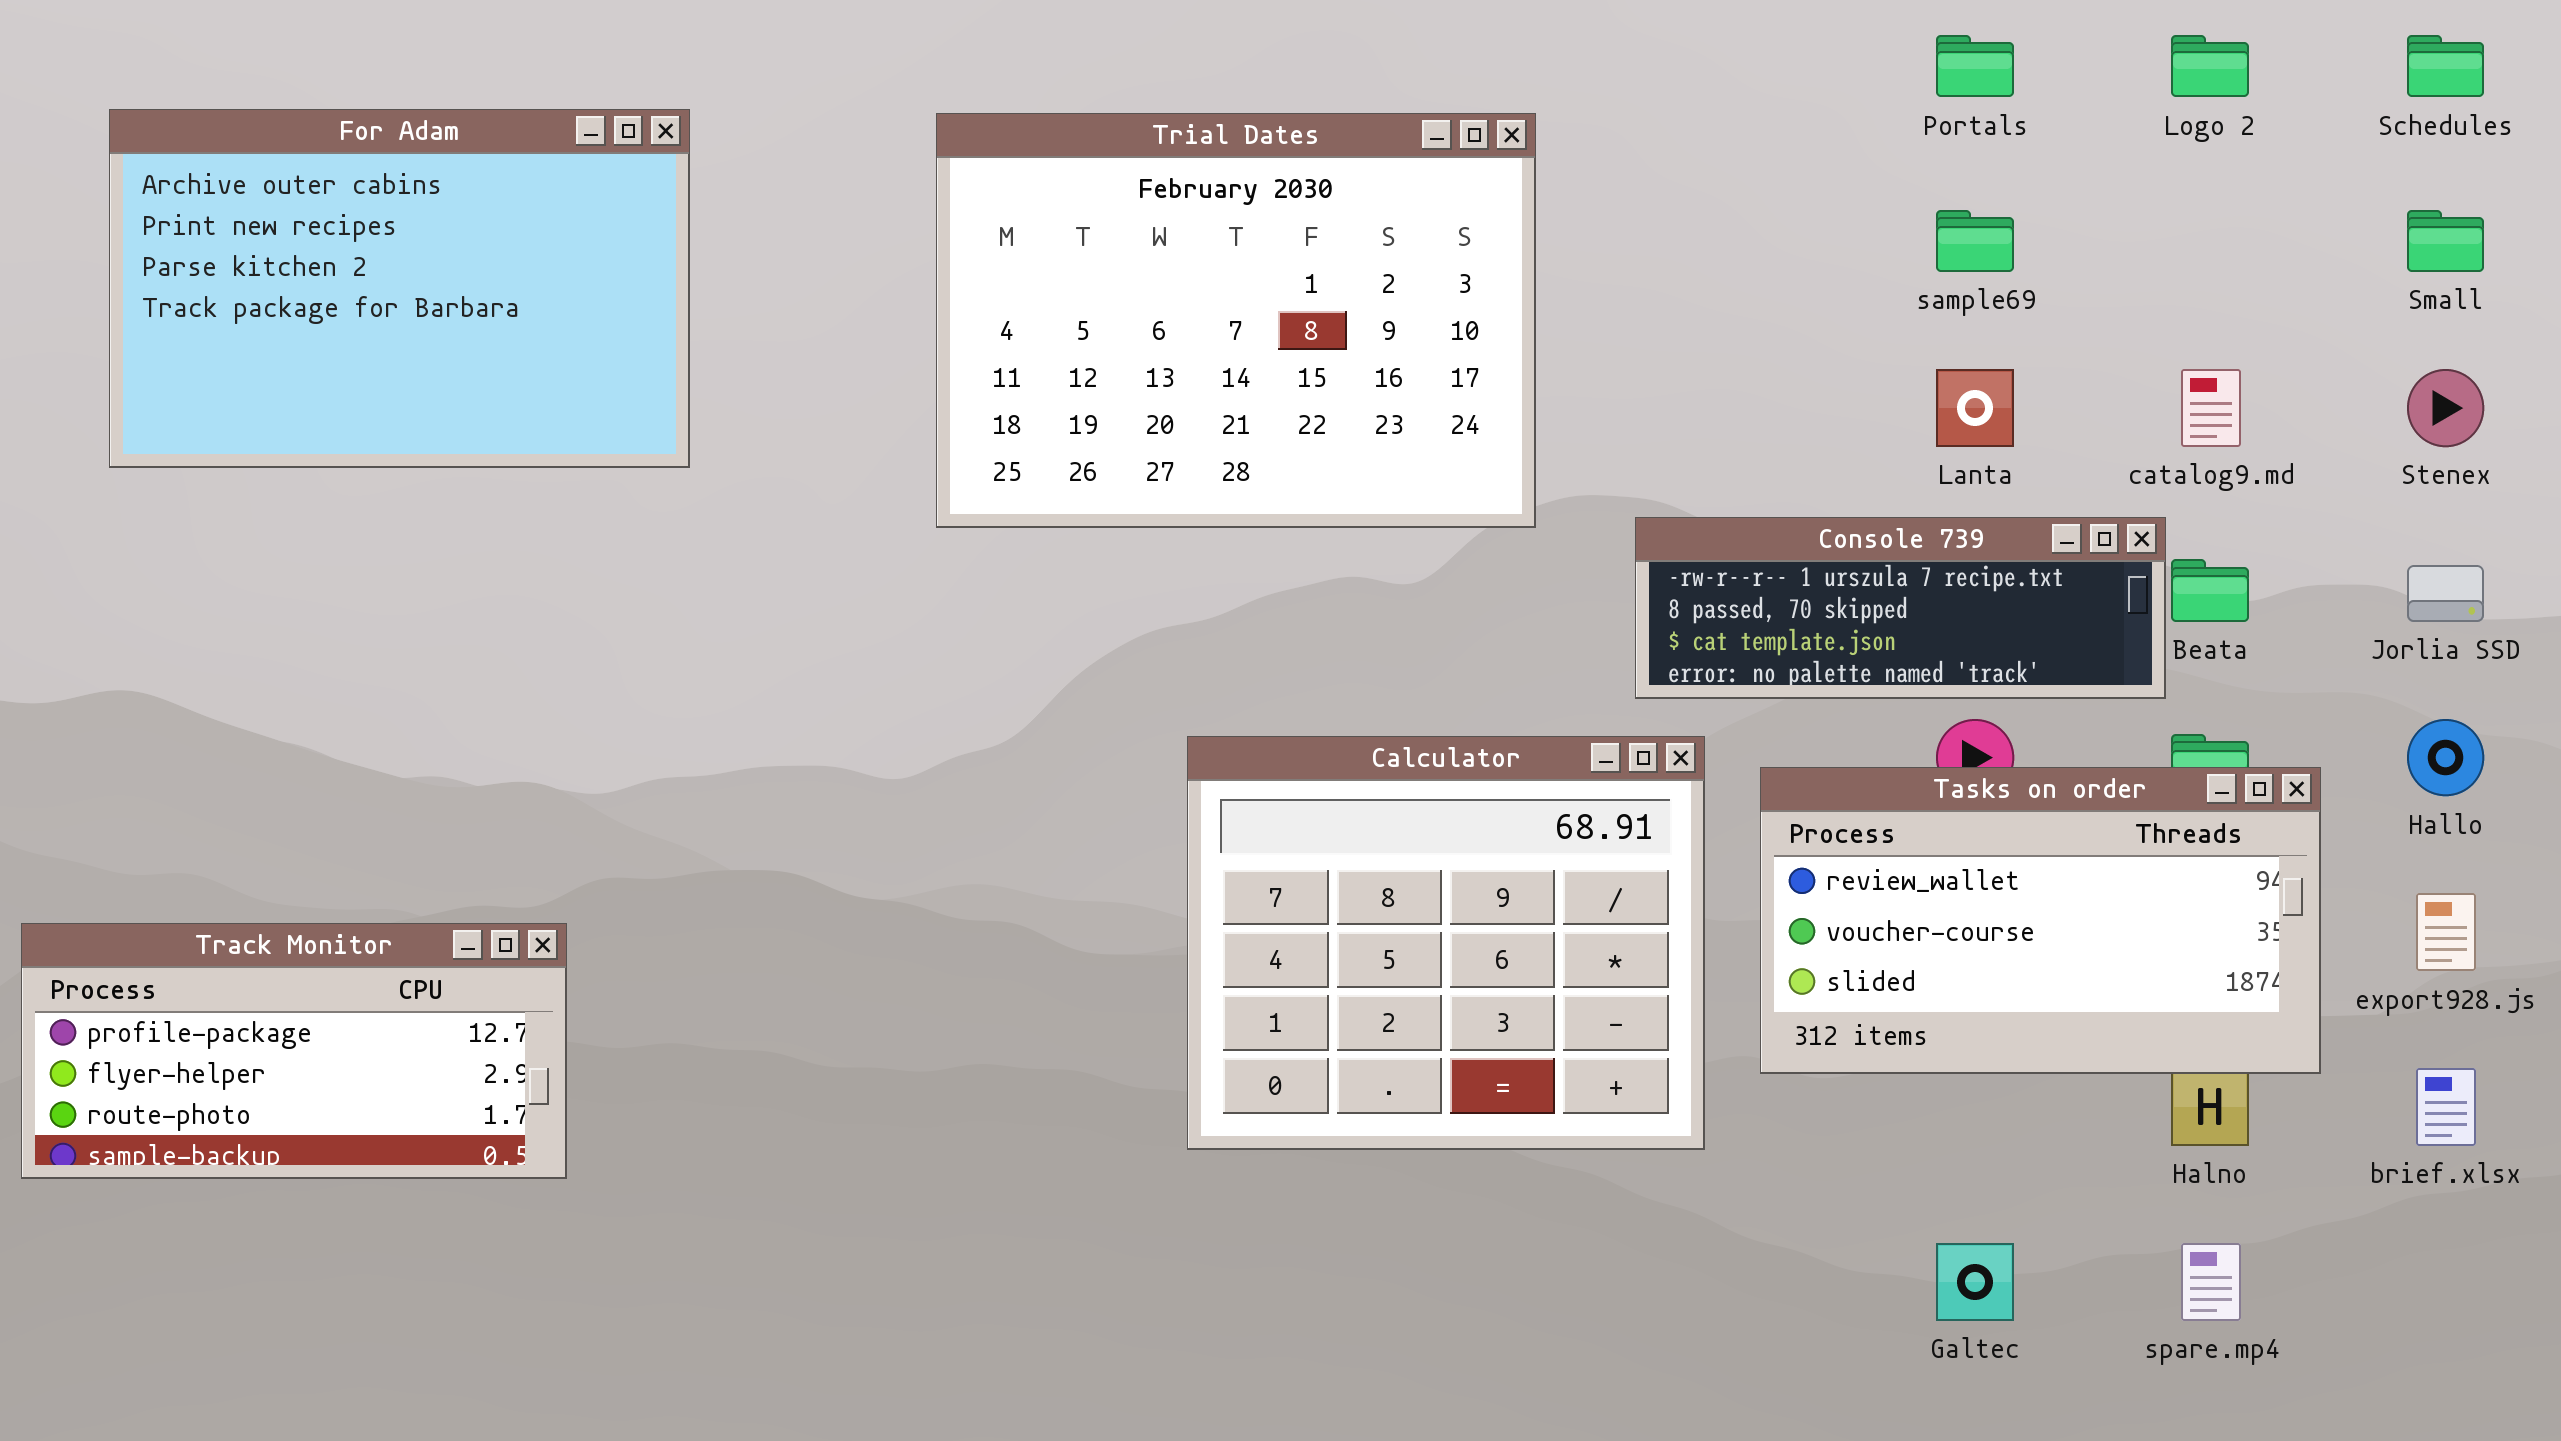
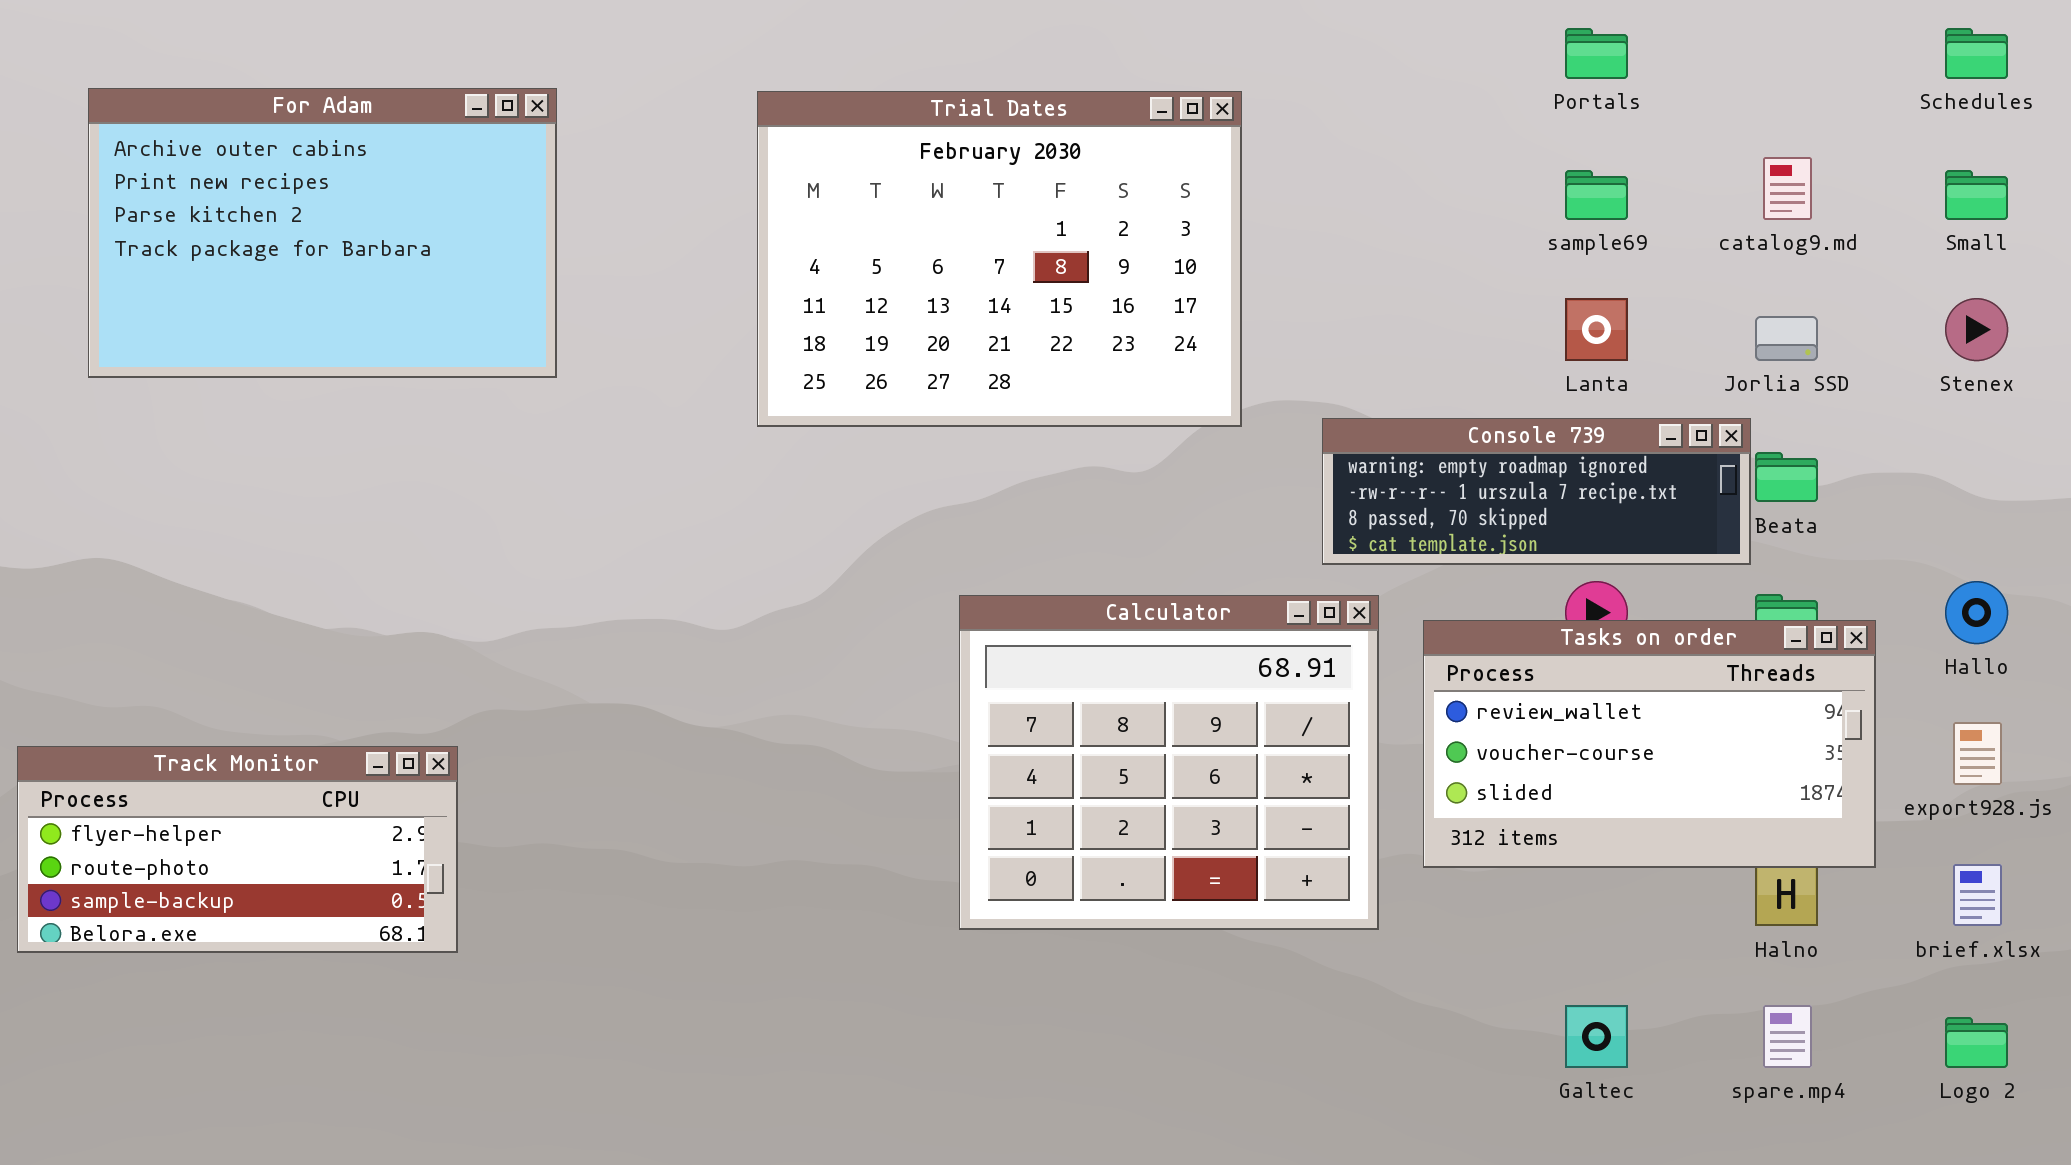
Logo 2: [2171,35,2249,97] -> [1945,1017,2008,1068], moved
catalog9.md: [2181,369,2241,447] -> [1763,157,1812,220], moved
Console 739: [1635,517,2166,699] -> [1322,418,1751,565], scrolled up 1 row
Jorlia SSD: [2407,565,2484,622] -> [1755,316,1818,361], moved
Track Monitor: [21,923,567,1179] -> [17,746,458,953], scrolled down 1 row

